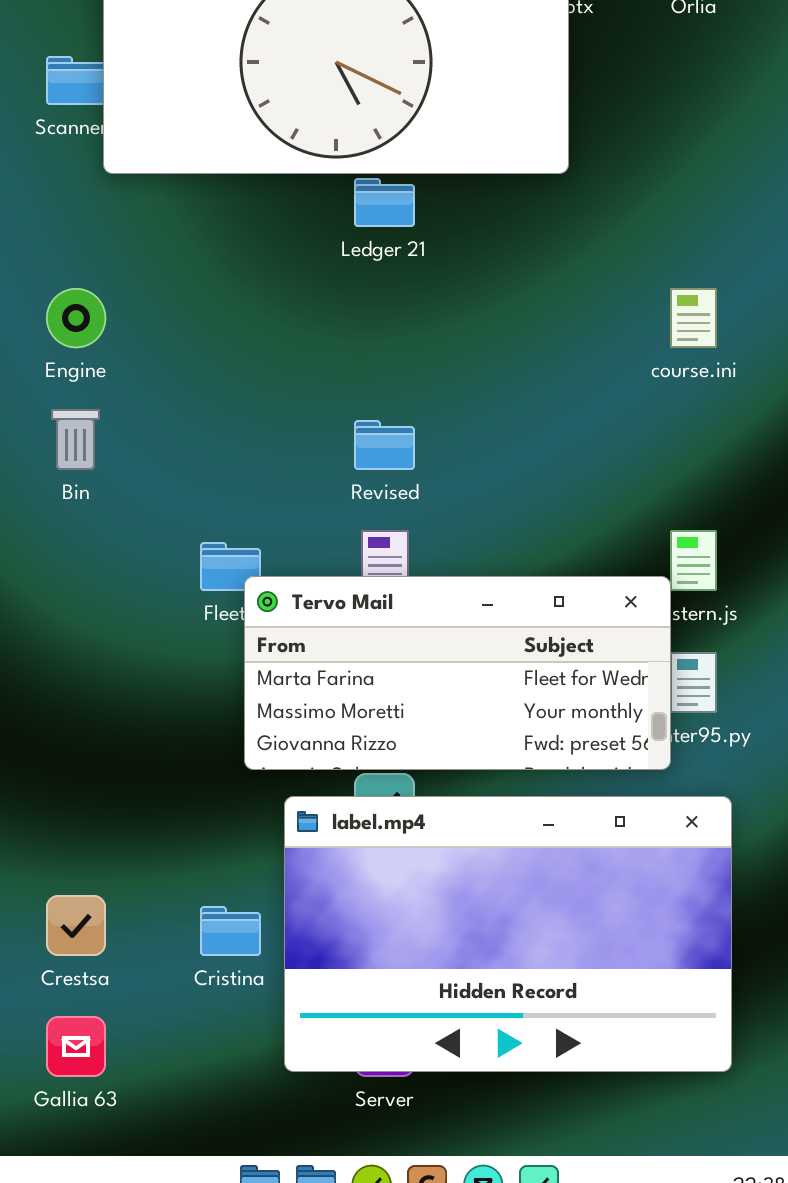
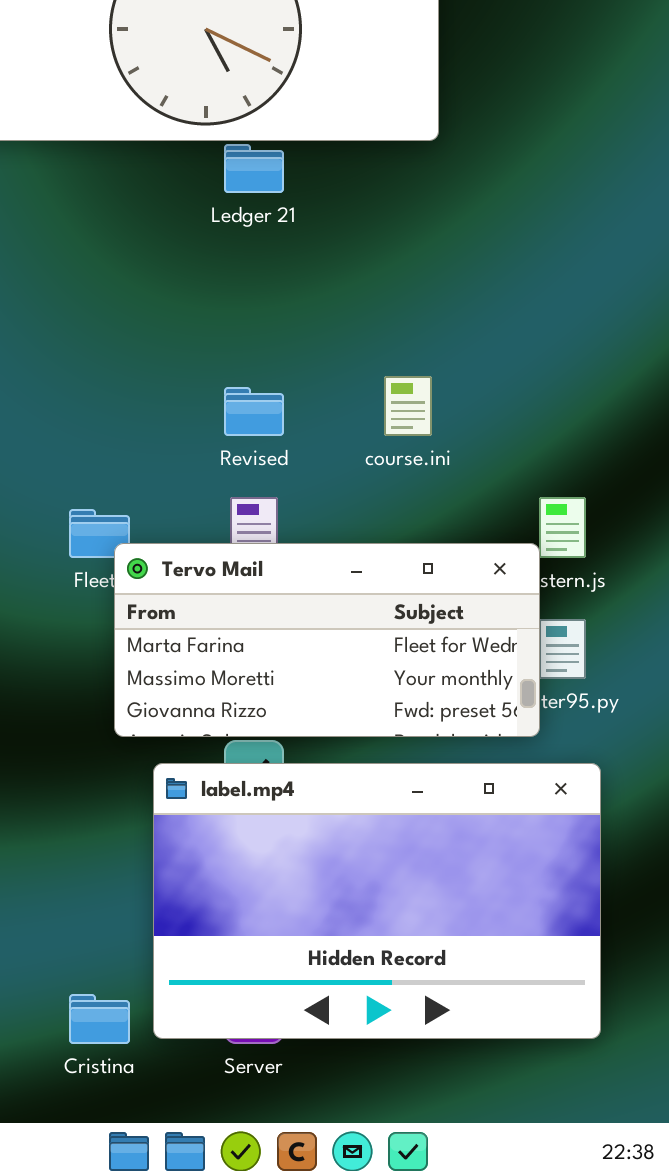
course.ini: [670,288,717,348] -> [384,376,432,436], moved
Cristina: [200,906,261,956] -> [69,994,130,1044], moved

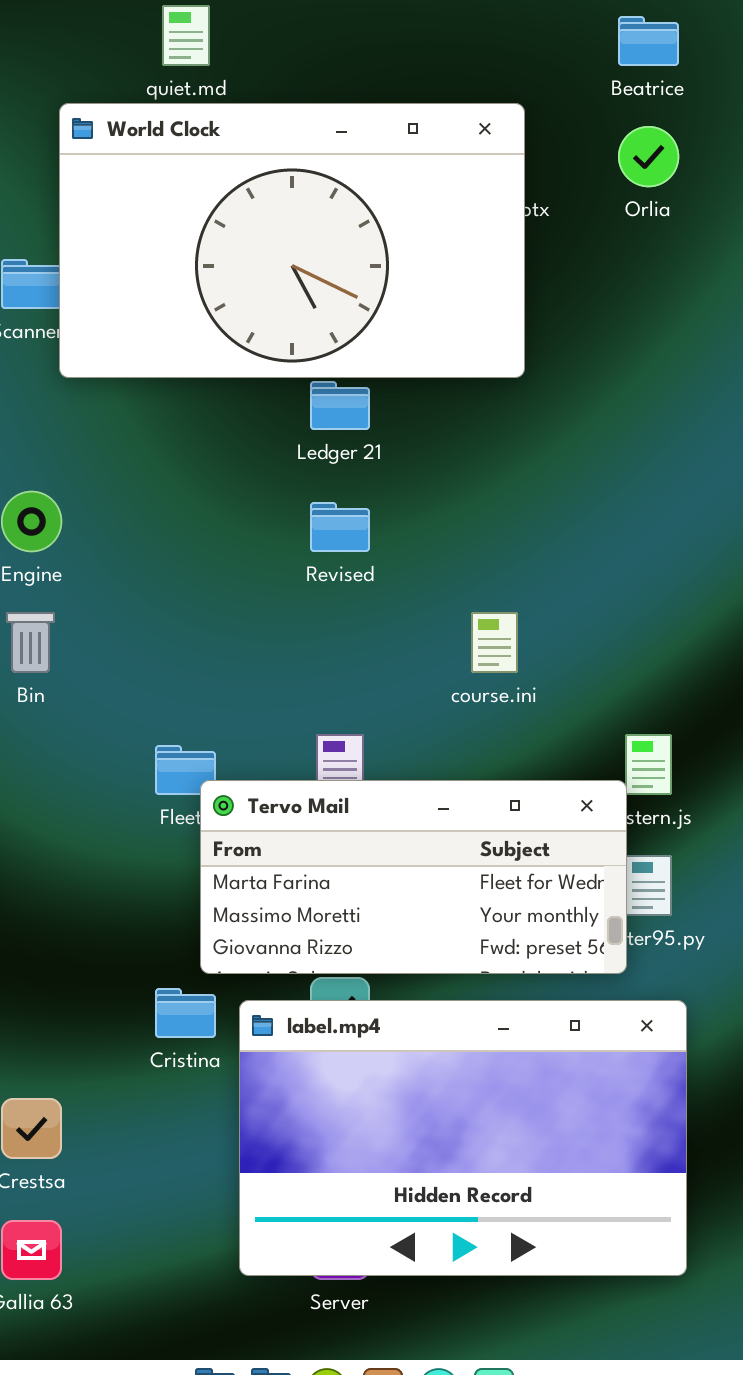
Revised: [224,387,284,436] -> [310,502,370,552], moved
Cristina: [69,994,130,1044] -> [155,988,216,1038], moved

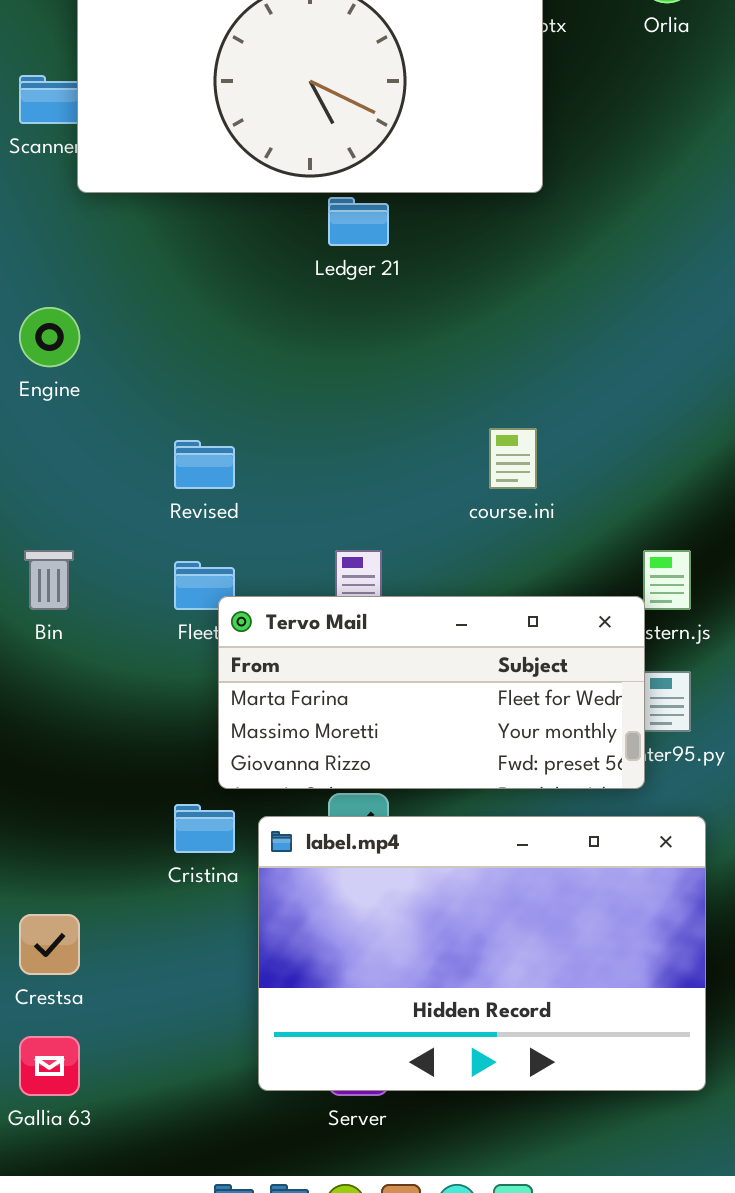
Revised: [310,502,370,552] -> [174,440,235,489], moved
Bin: [6,612,55,673] -> [24,550,74,610], moved

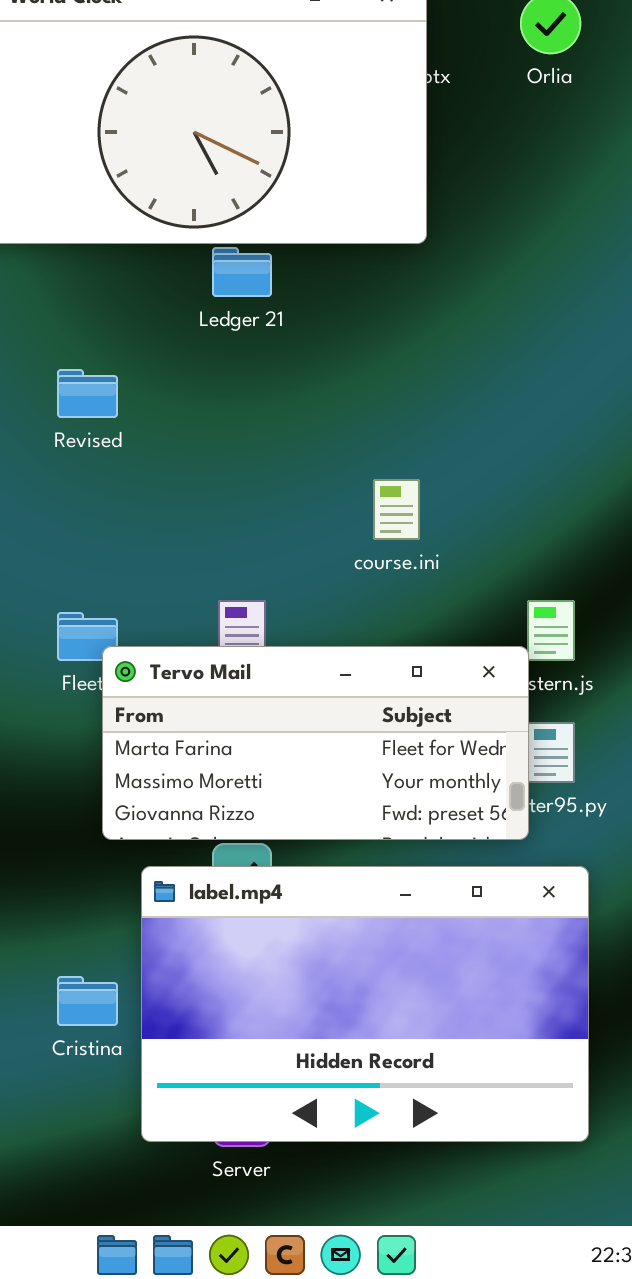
Revised: [174,440,235,489] -> [57,369,118,418], moved
Cristina: [174,804,235,853] -> [57,976,118,1026], moved

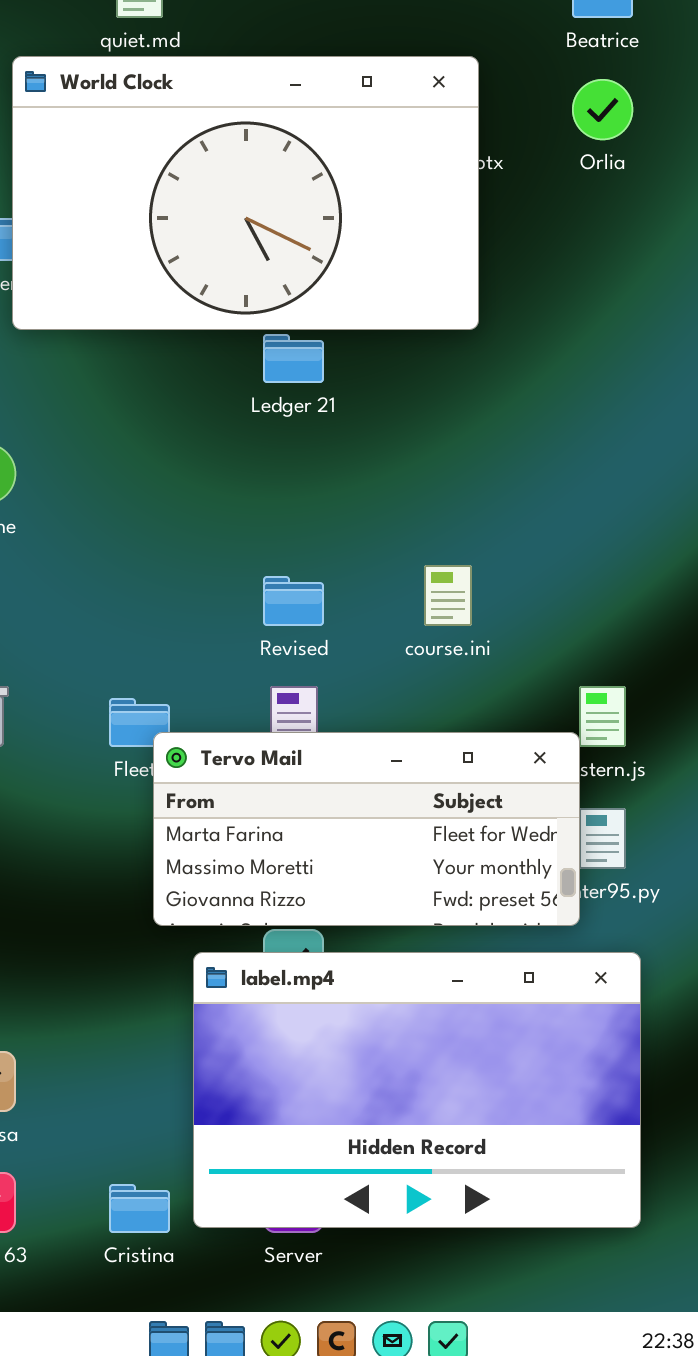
Revised: [57,369,118,418] -> [263,576,324,626], moved
Cristina: [57,976,118,1026] -> [109,1184,170,1233], moved

